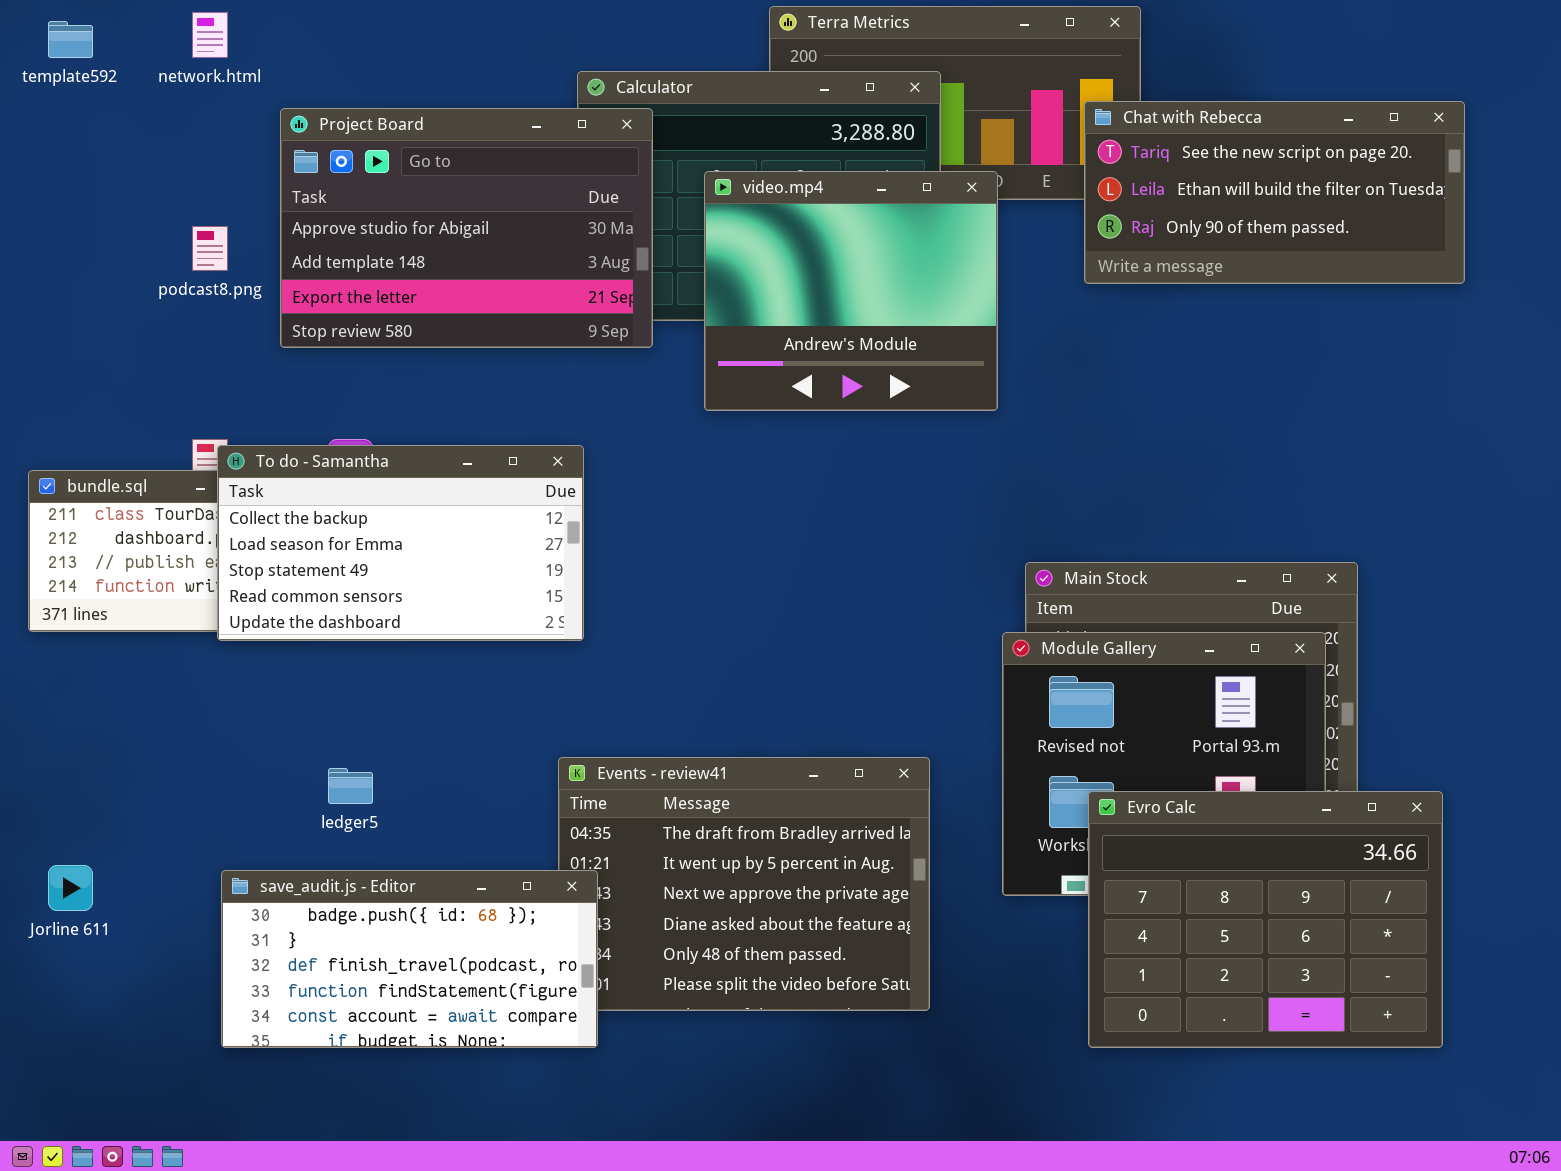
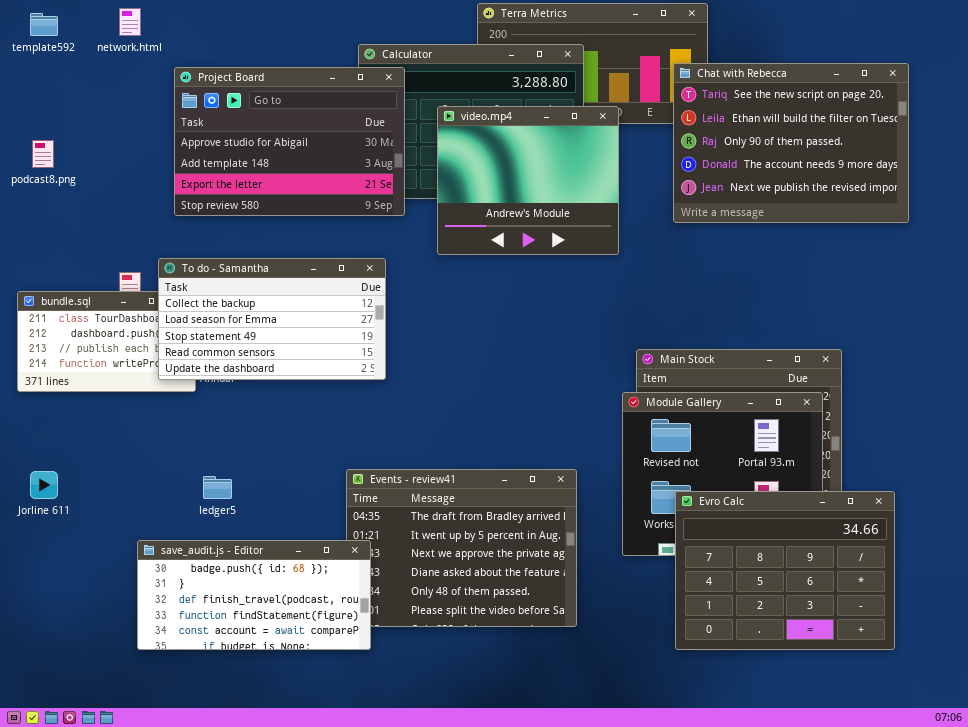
Chat with Rebecca: [1084,101,1465,284] -> [673,63,909,223], resized
podcast8.png: [192,226,228,271] -> [32,140,54,168], moved
To do - Samantha: [217,445,584,641] -> [158,258,386,380], moved
Jorline 611: [48,865,93,911] -> [30,471,58,499], moved

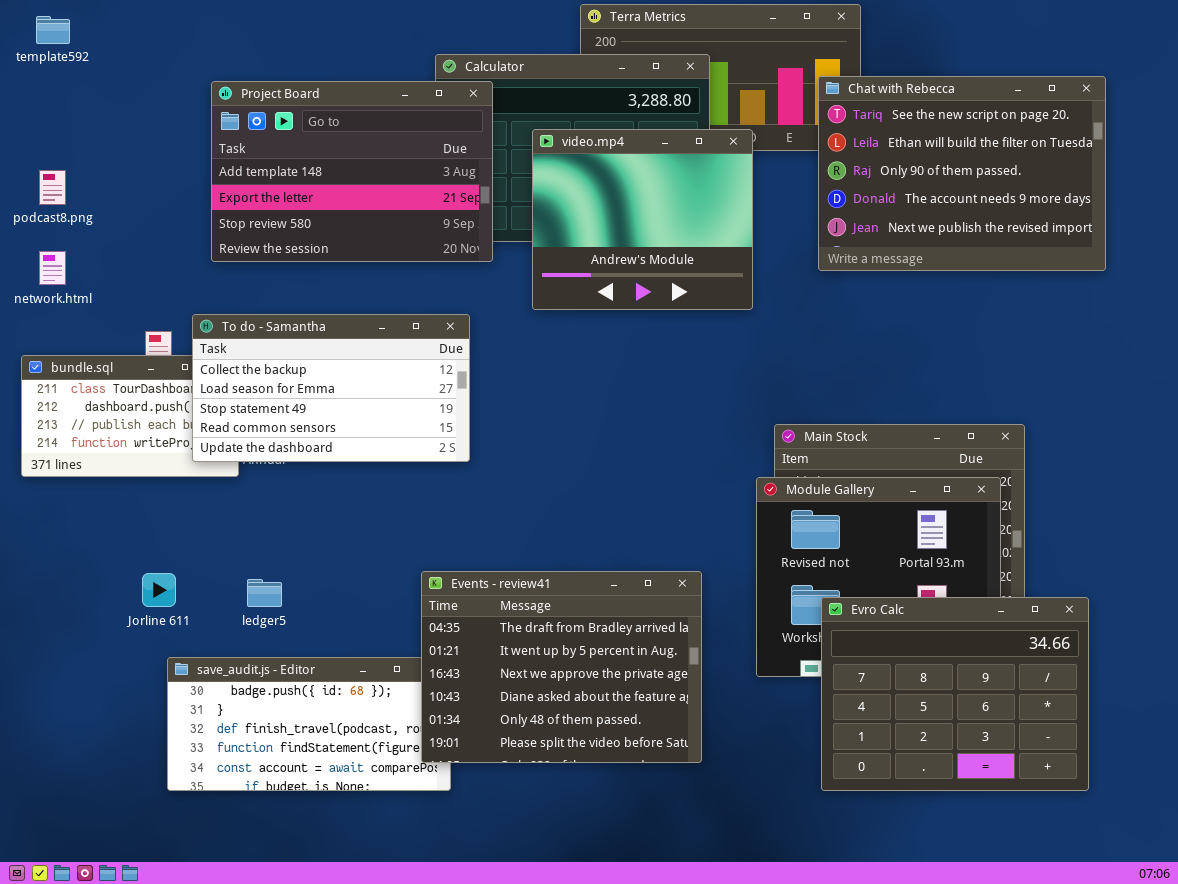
network.html: [119,8,141,36] -> [39,251,66,285], moved
Project Board: [174,67,405,216] -> [211,81,493,262], scrolled down 1 row
Events - review41: [346,469,577,627] -> [421,571,702,763], raised
Jorline 611: [30,471,58,499] -> [142,573,176,607], moved

